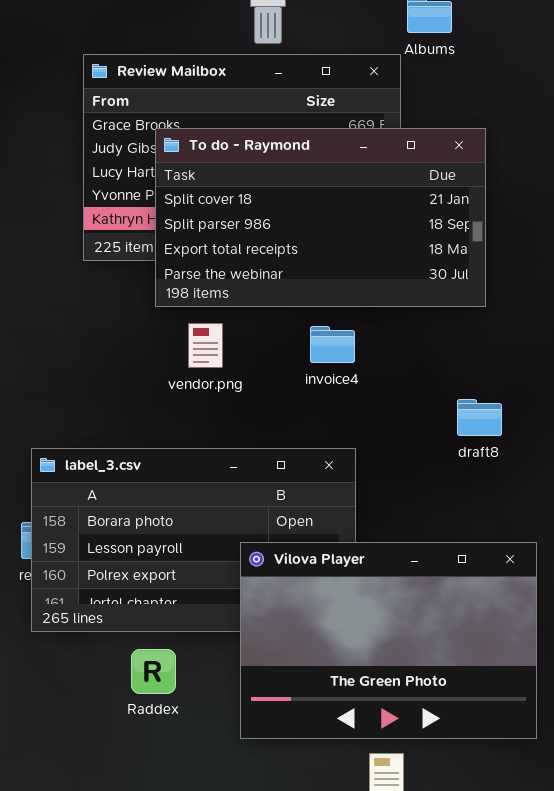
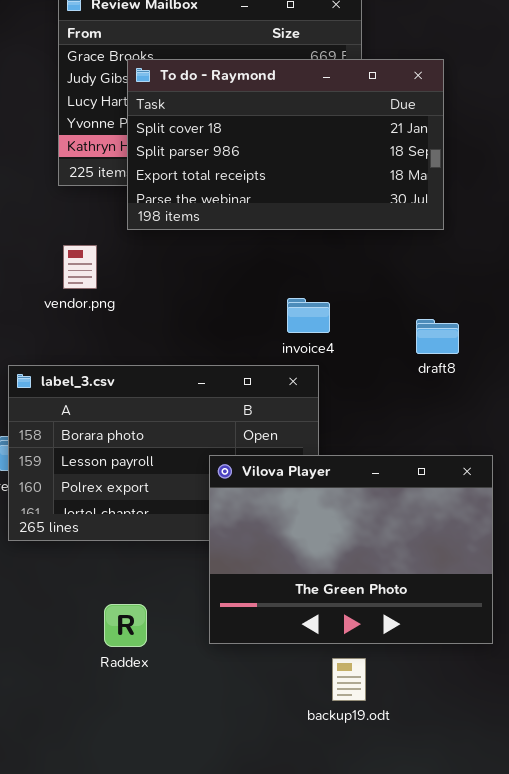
vendor.png: [188,323,223,368] -> [63,245,97,289], moved
invoice4: [310,326,355,363] -> [287,298,330,333], moved
Raddex: [131,649,176,694] -> [104,604,147,647], moved

